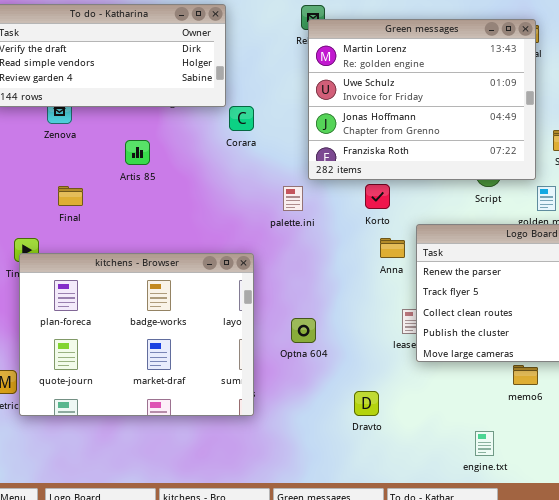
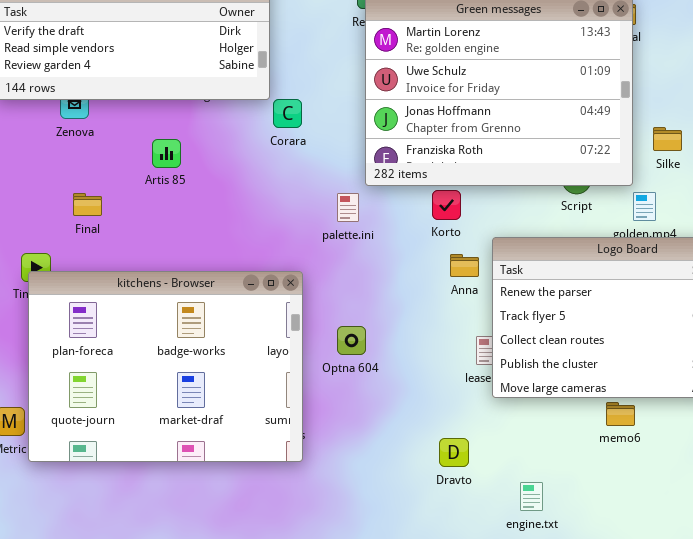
Optna 604: [291,318,316,343] -> [337,326,366,355], moved
Dravto: [354,391,379,416] -> [439,438,469,467], moved
engine.txt: [475,431,494,456] -> [520,482,543,511], moved

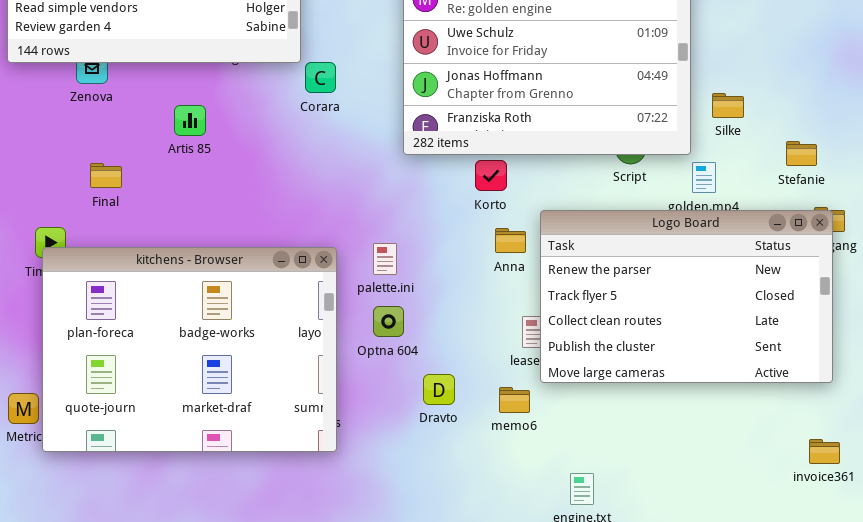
palette.ini: [337,193,359,222] -> [373,243,397,275], moved
memo6: [606,402,635,426] -> [499,387,530,413], moved
Dravto: [439,438,469,467] -> [423,374,455,405], moved

